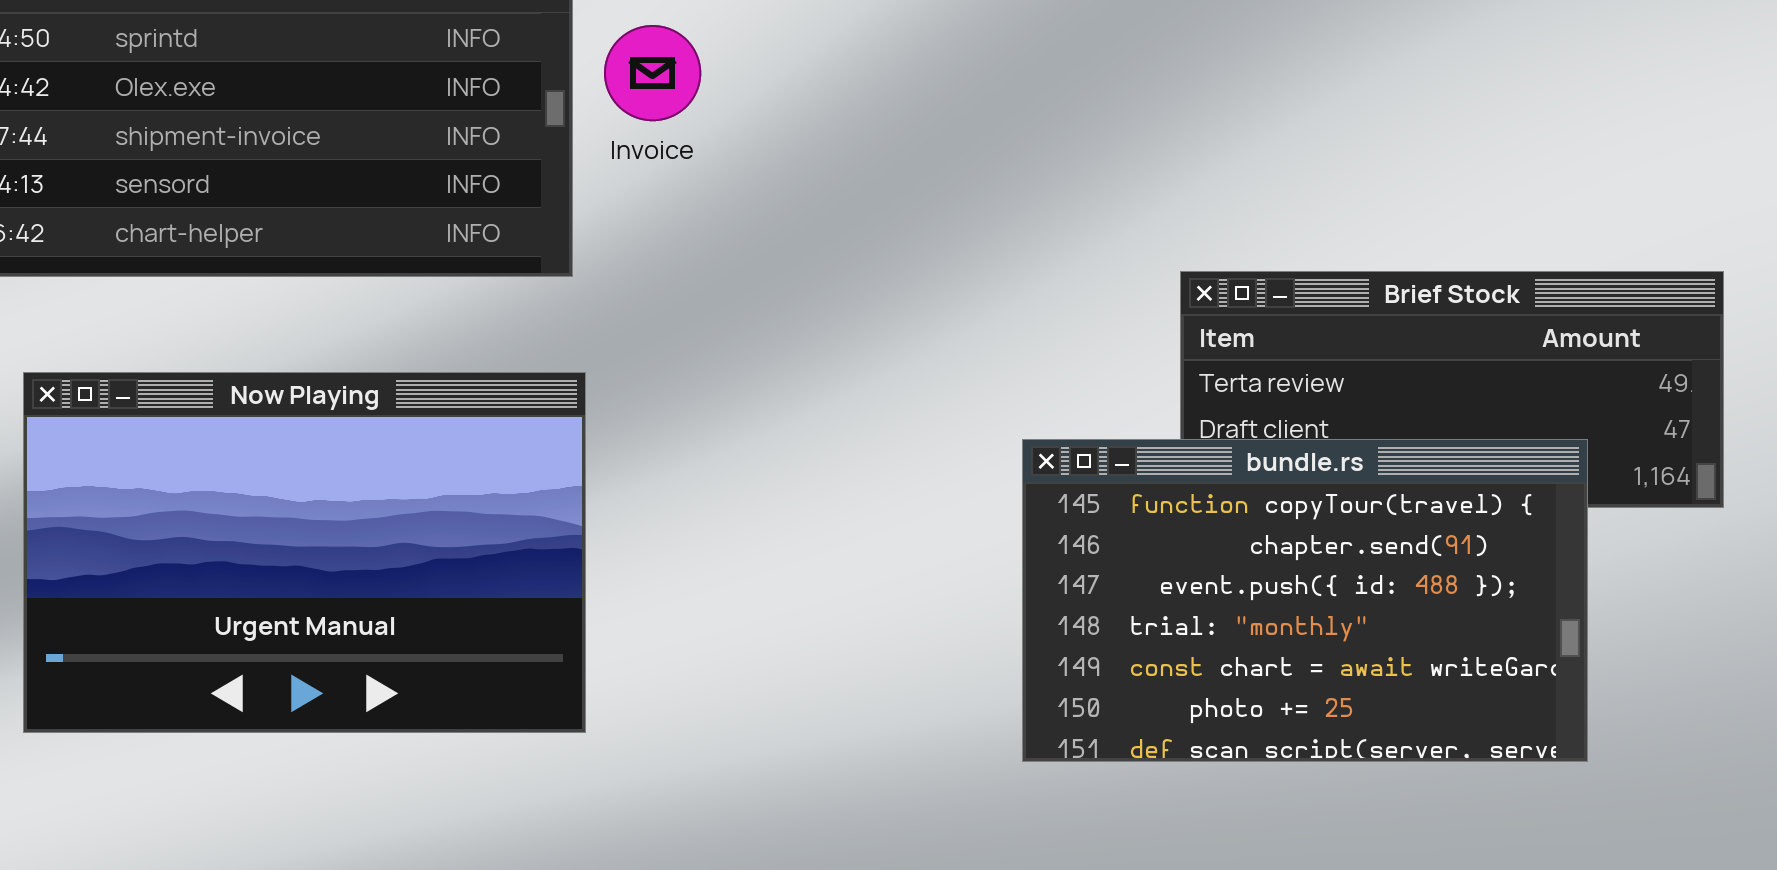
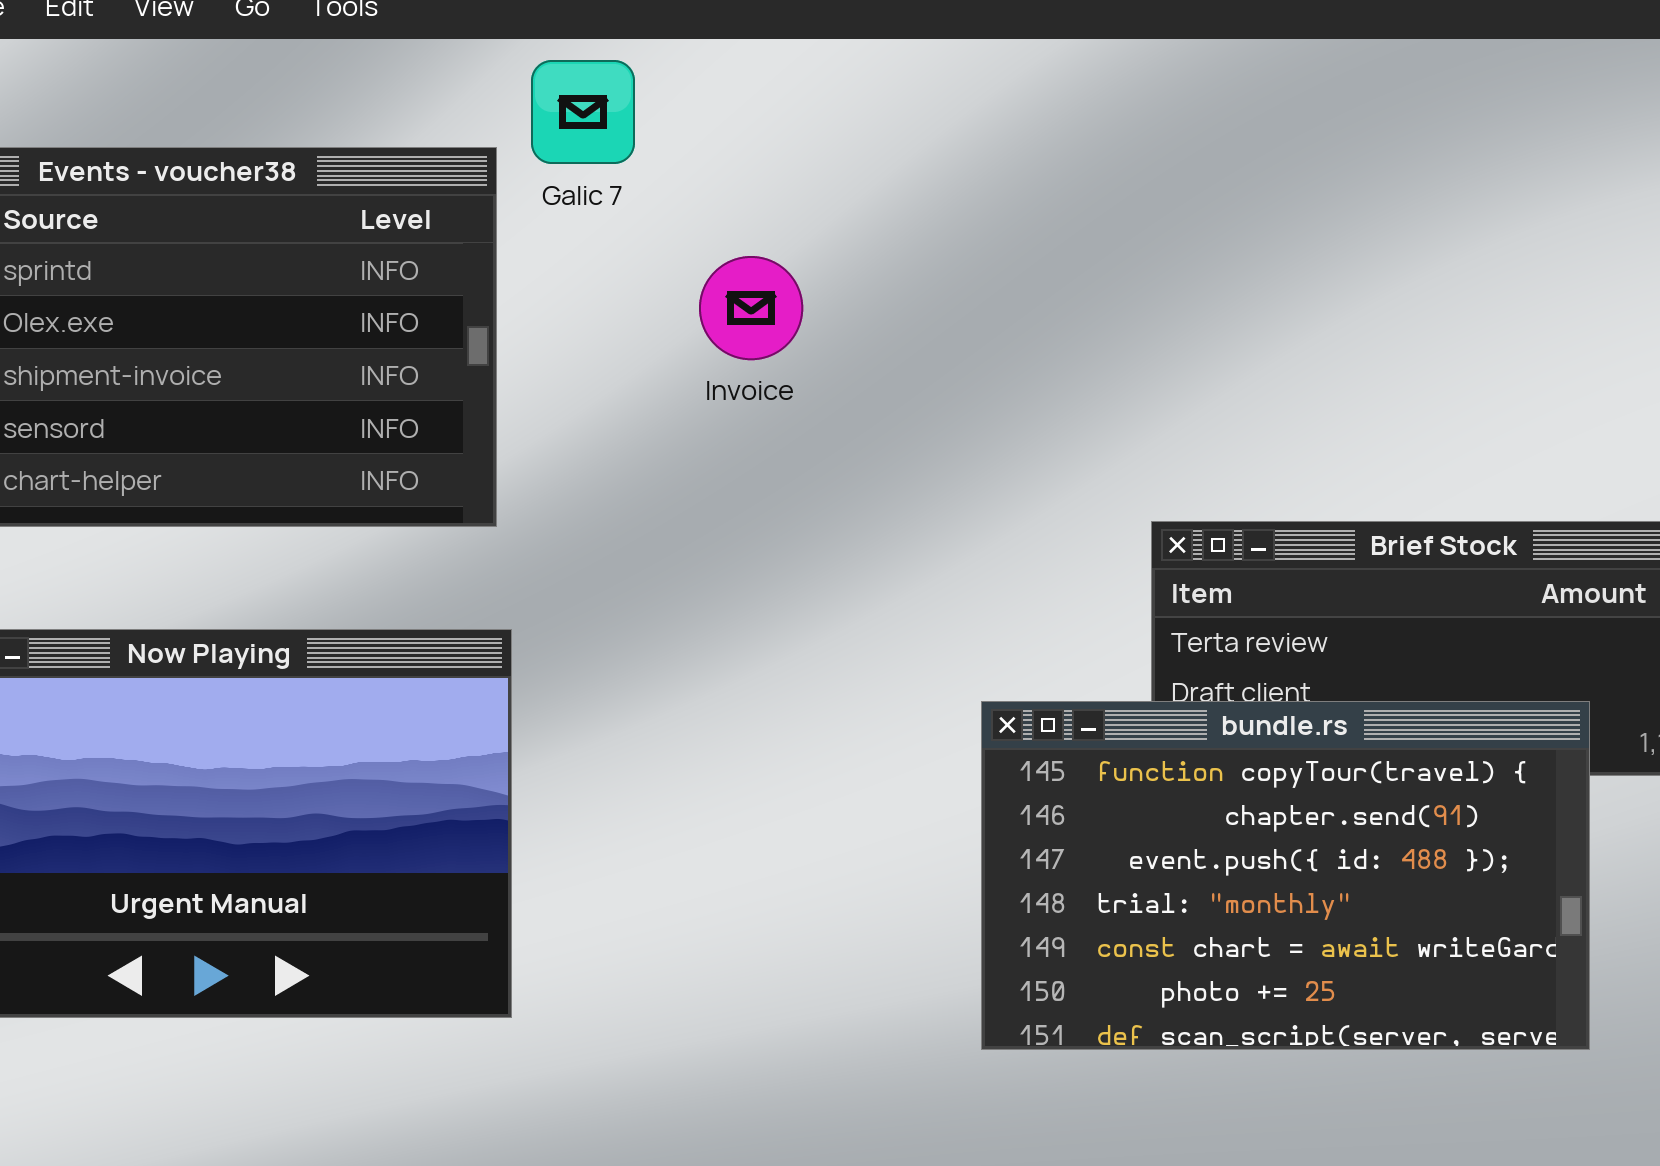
Invoice: [604,25,701,121] -> [699,256,803,360], moved

